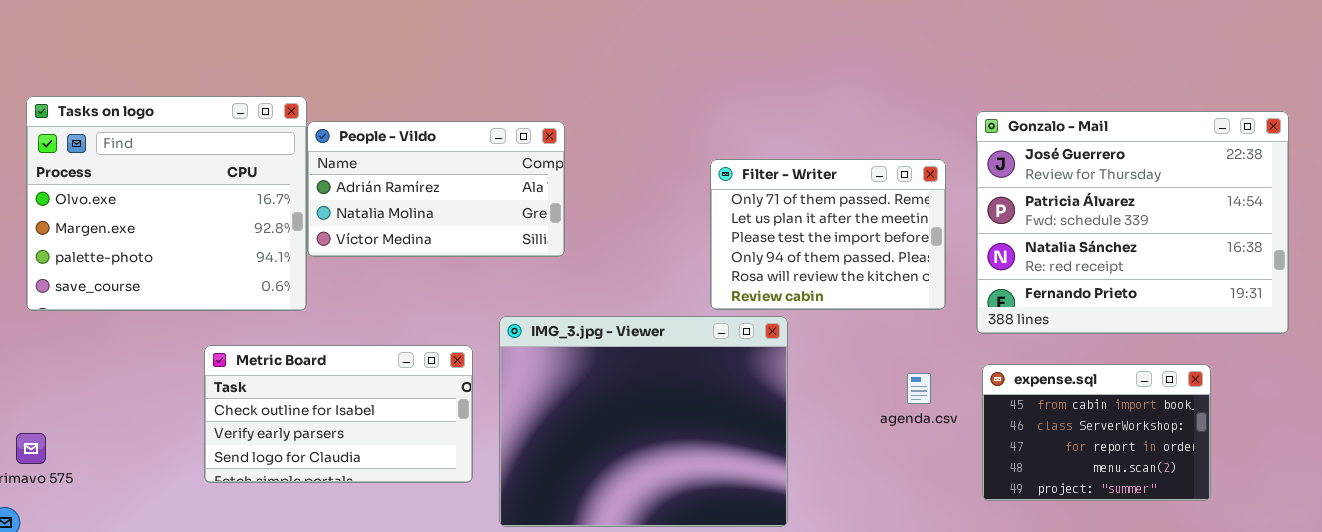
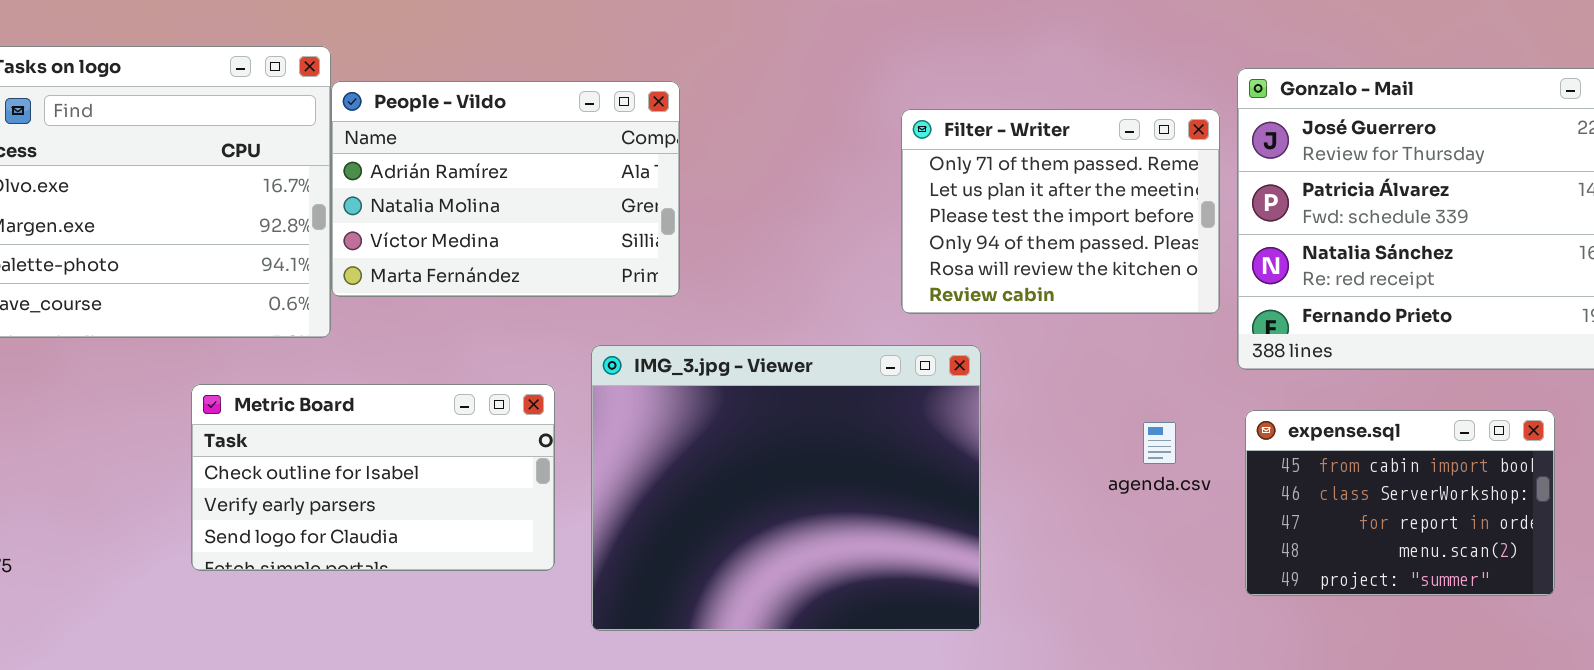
People - Vildo: [307,121,565,257] -> [331,81,680,297], resized
Filter - Writer: [710,159,946,310] -> [901,109,1220,314], moved

